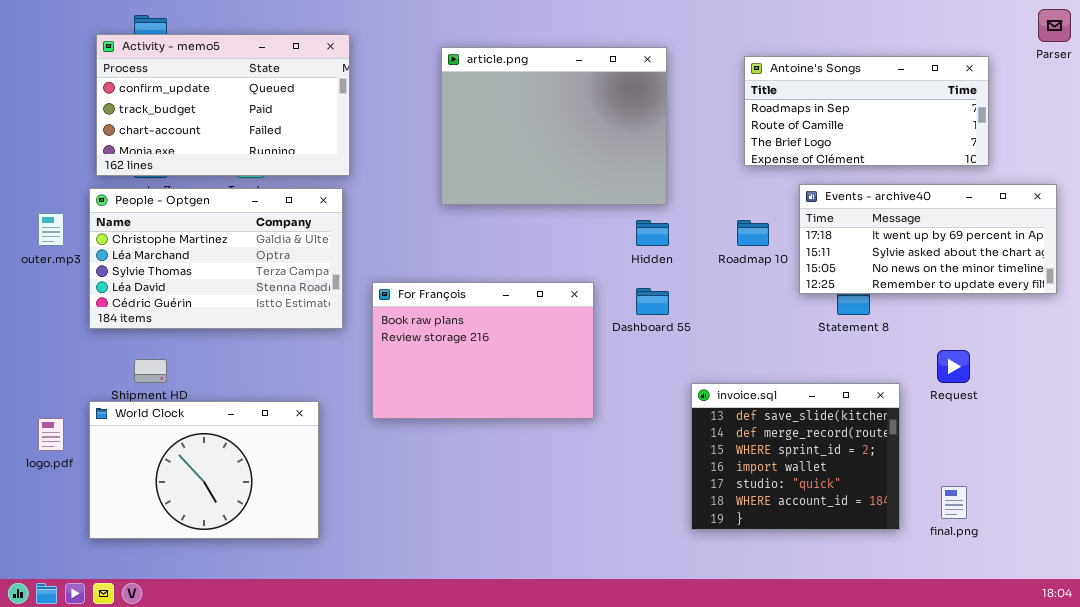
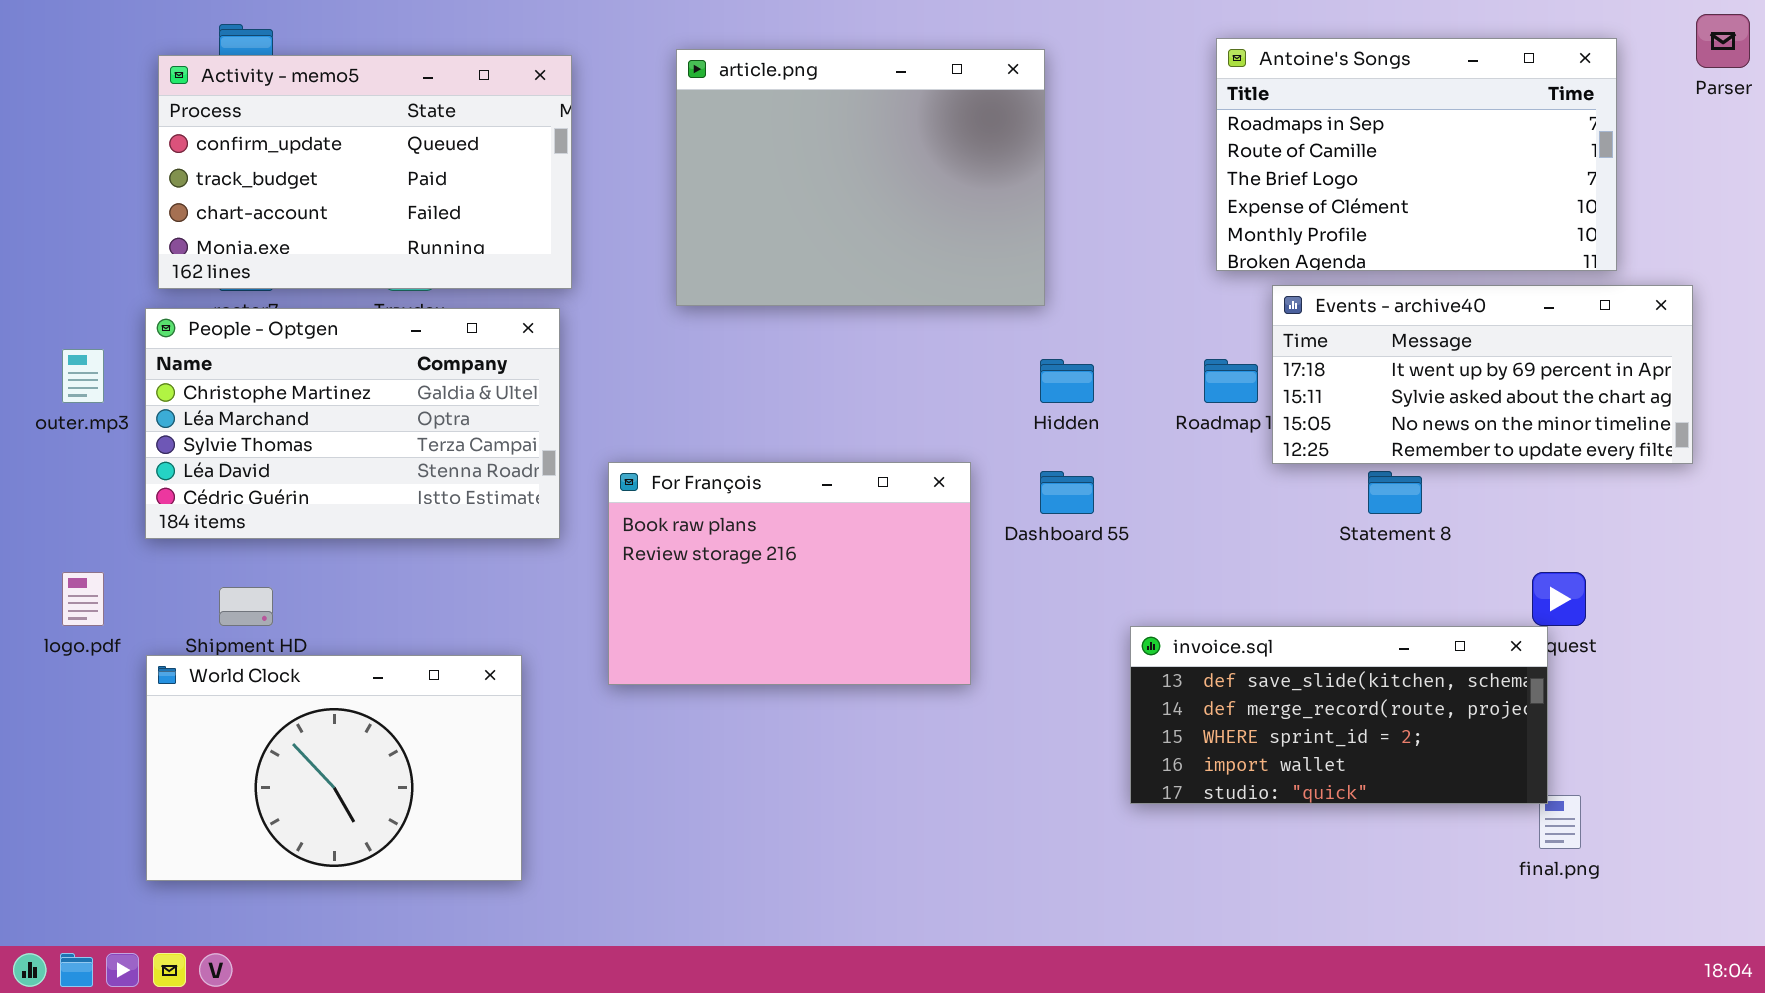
article.png: [441,47,667,205] -> [676,49,1045,306], moved
Antoine's Songs: [744,56,989,166] -> [1216,38,1617,271], resized
Events - archive40: [799,184,1057,294] -> [1272,285,1693,464], moved
invoice.sql: [691,383,900,530] -> [1130,626,1548,804], resized
logo.pdf: [38,418,64,451] -> [62,572,104,626], moved

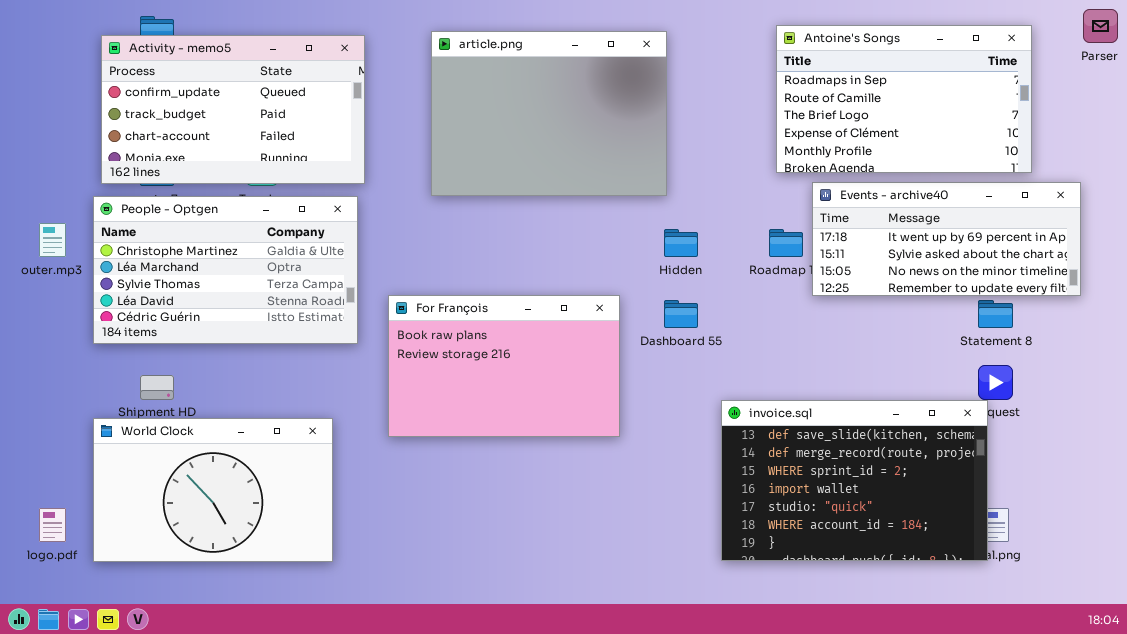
Statement 8: [1368,471,1422,514] -> [978,300,1013,328], moved
logo.pdf: [62,572,104,626] -> [39,508,66,542], moved
invoice.sql: [1130,626,1548,804] -> [721,400,988,561], resized

